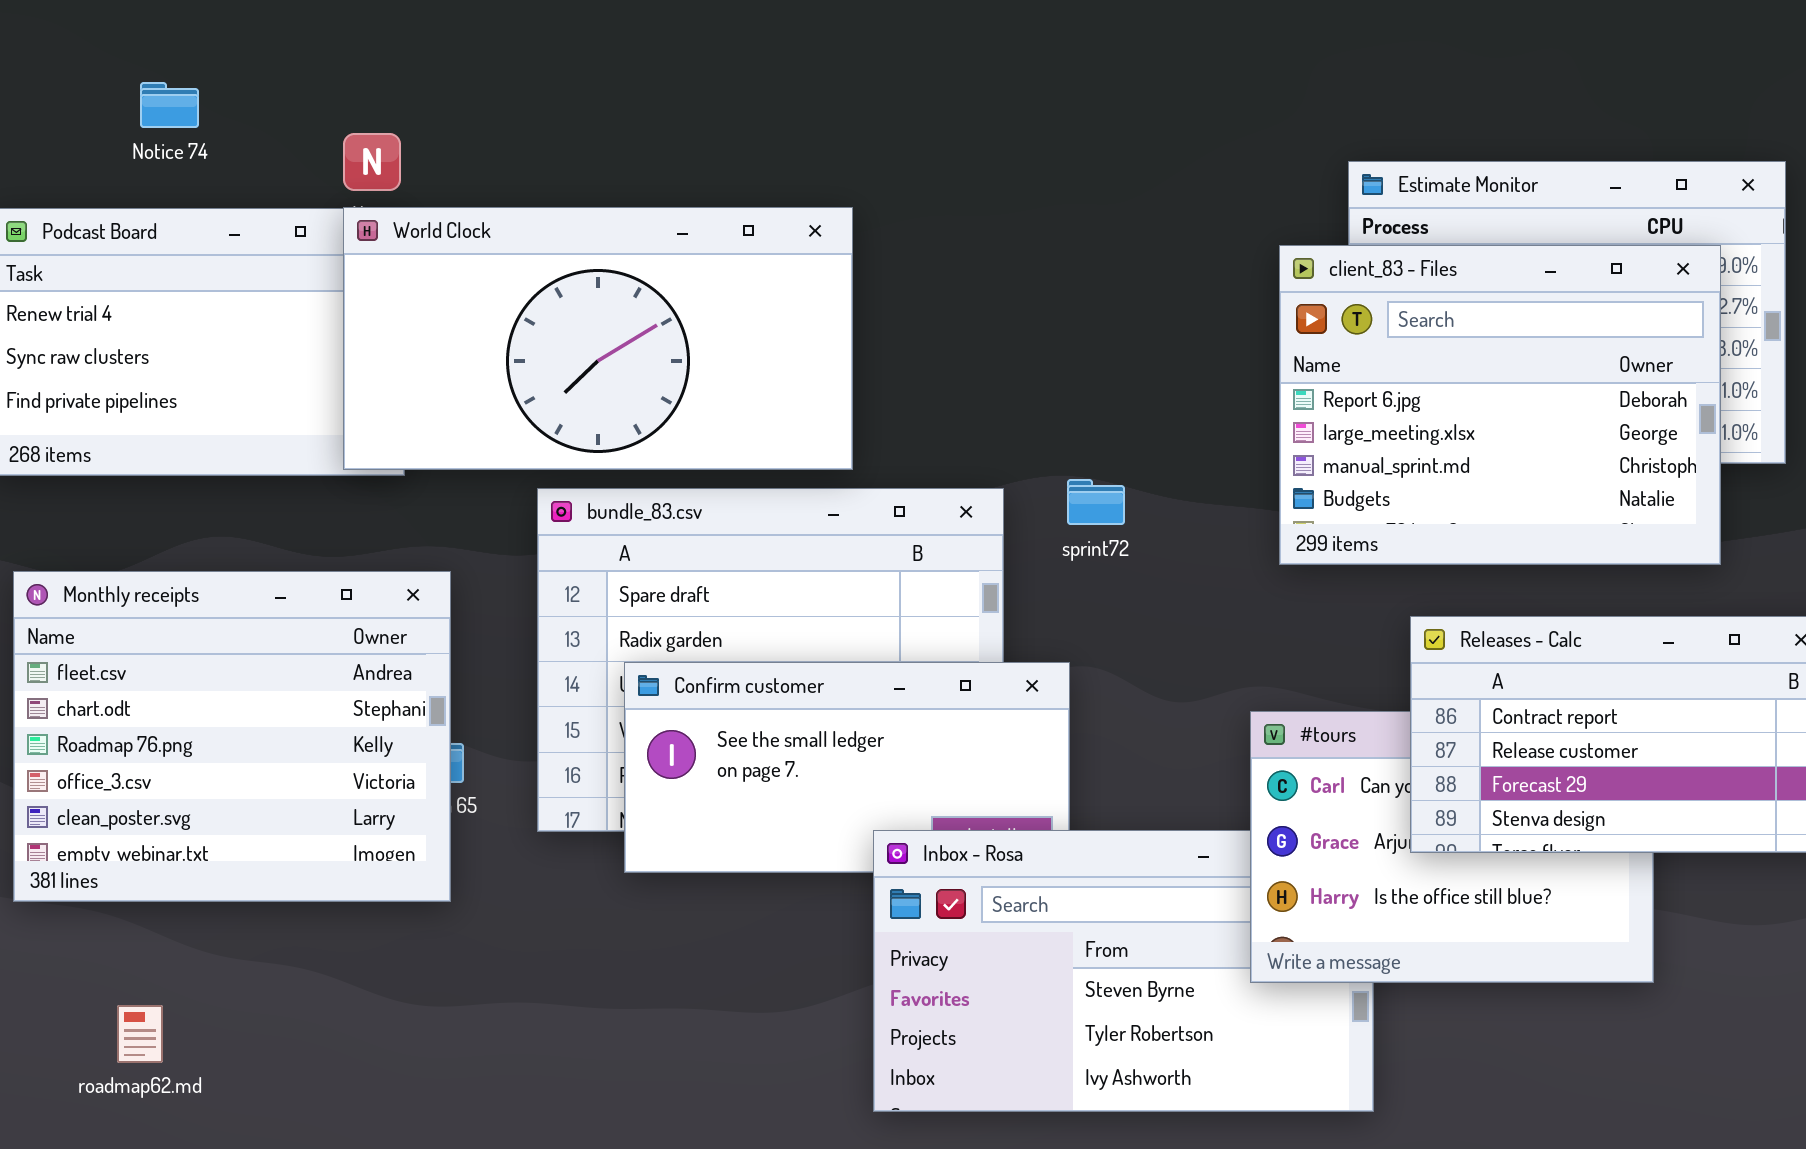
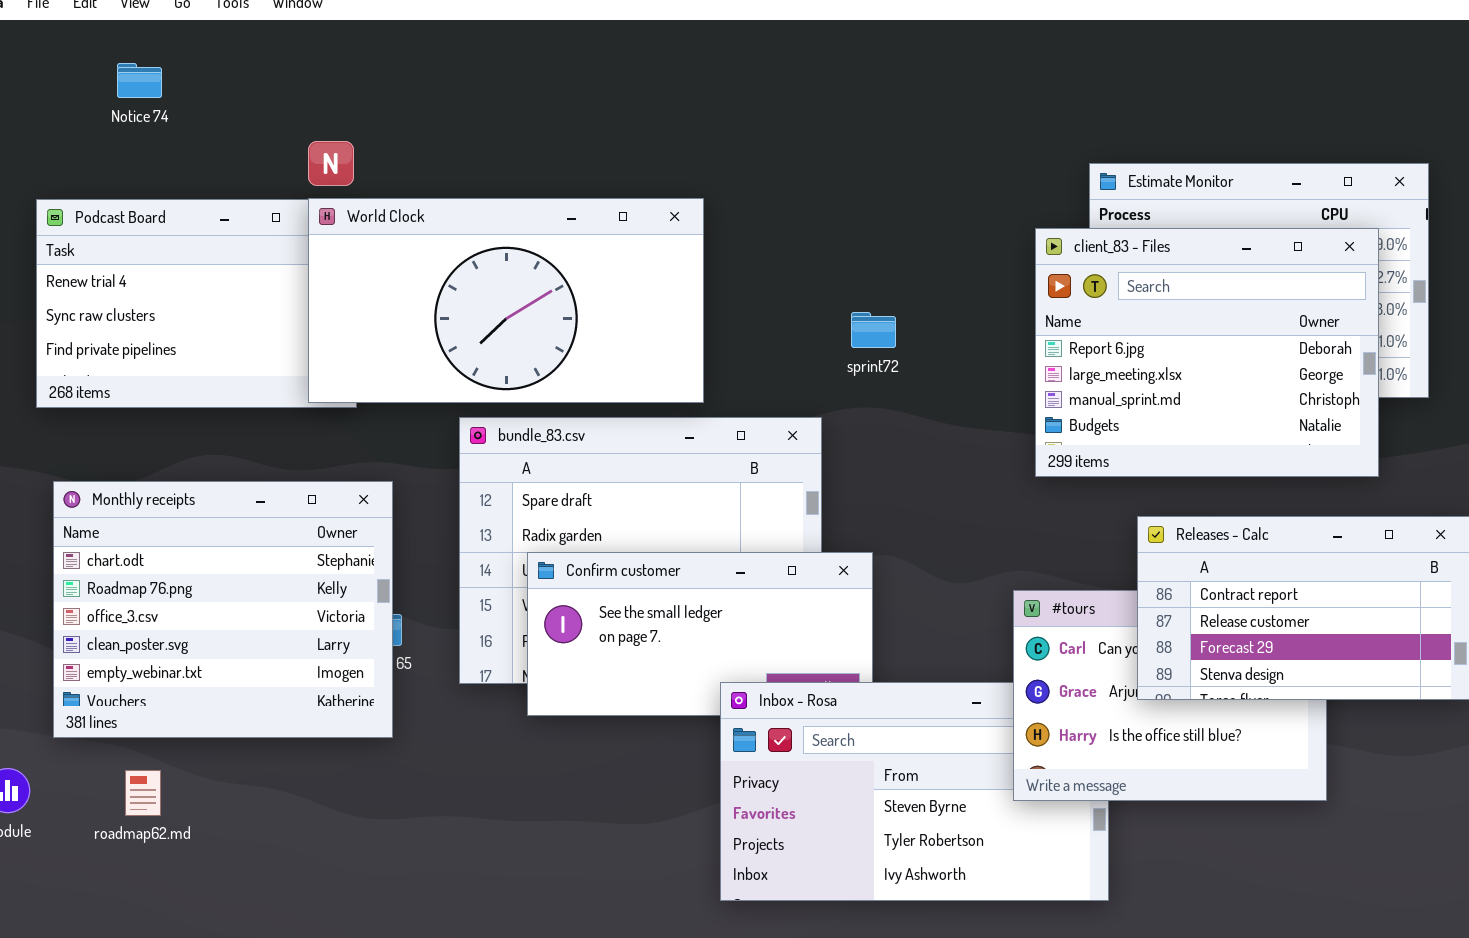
Notice 74: [140,82,199,128] -> [117,63,162,98], moved
sprint72: [1067,479,1125,525] -> [851,312,896,348], moved
Monthly receipts: [13,571,451,902] -> [53,481,393,738], scrolled down 1 row
roadmap62.md: [117,1005,163,1063] -> [125,770,161,816], moved

